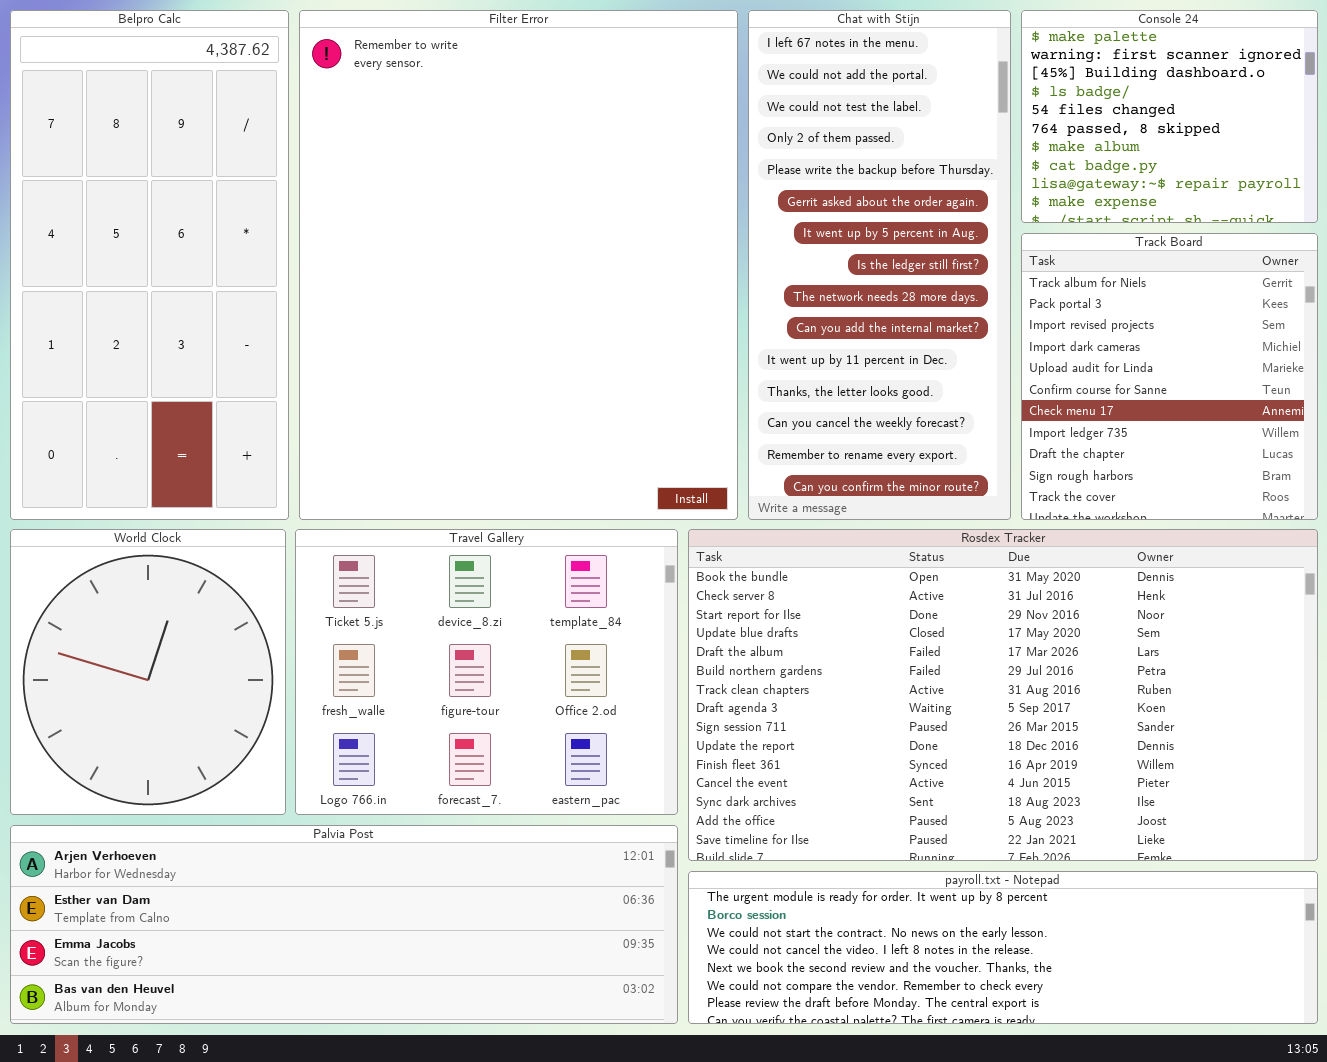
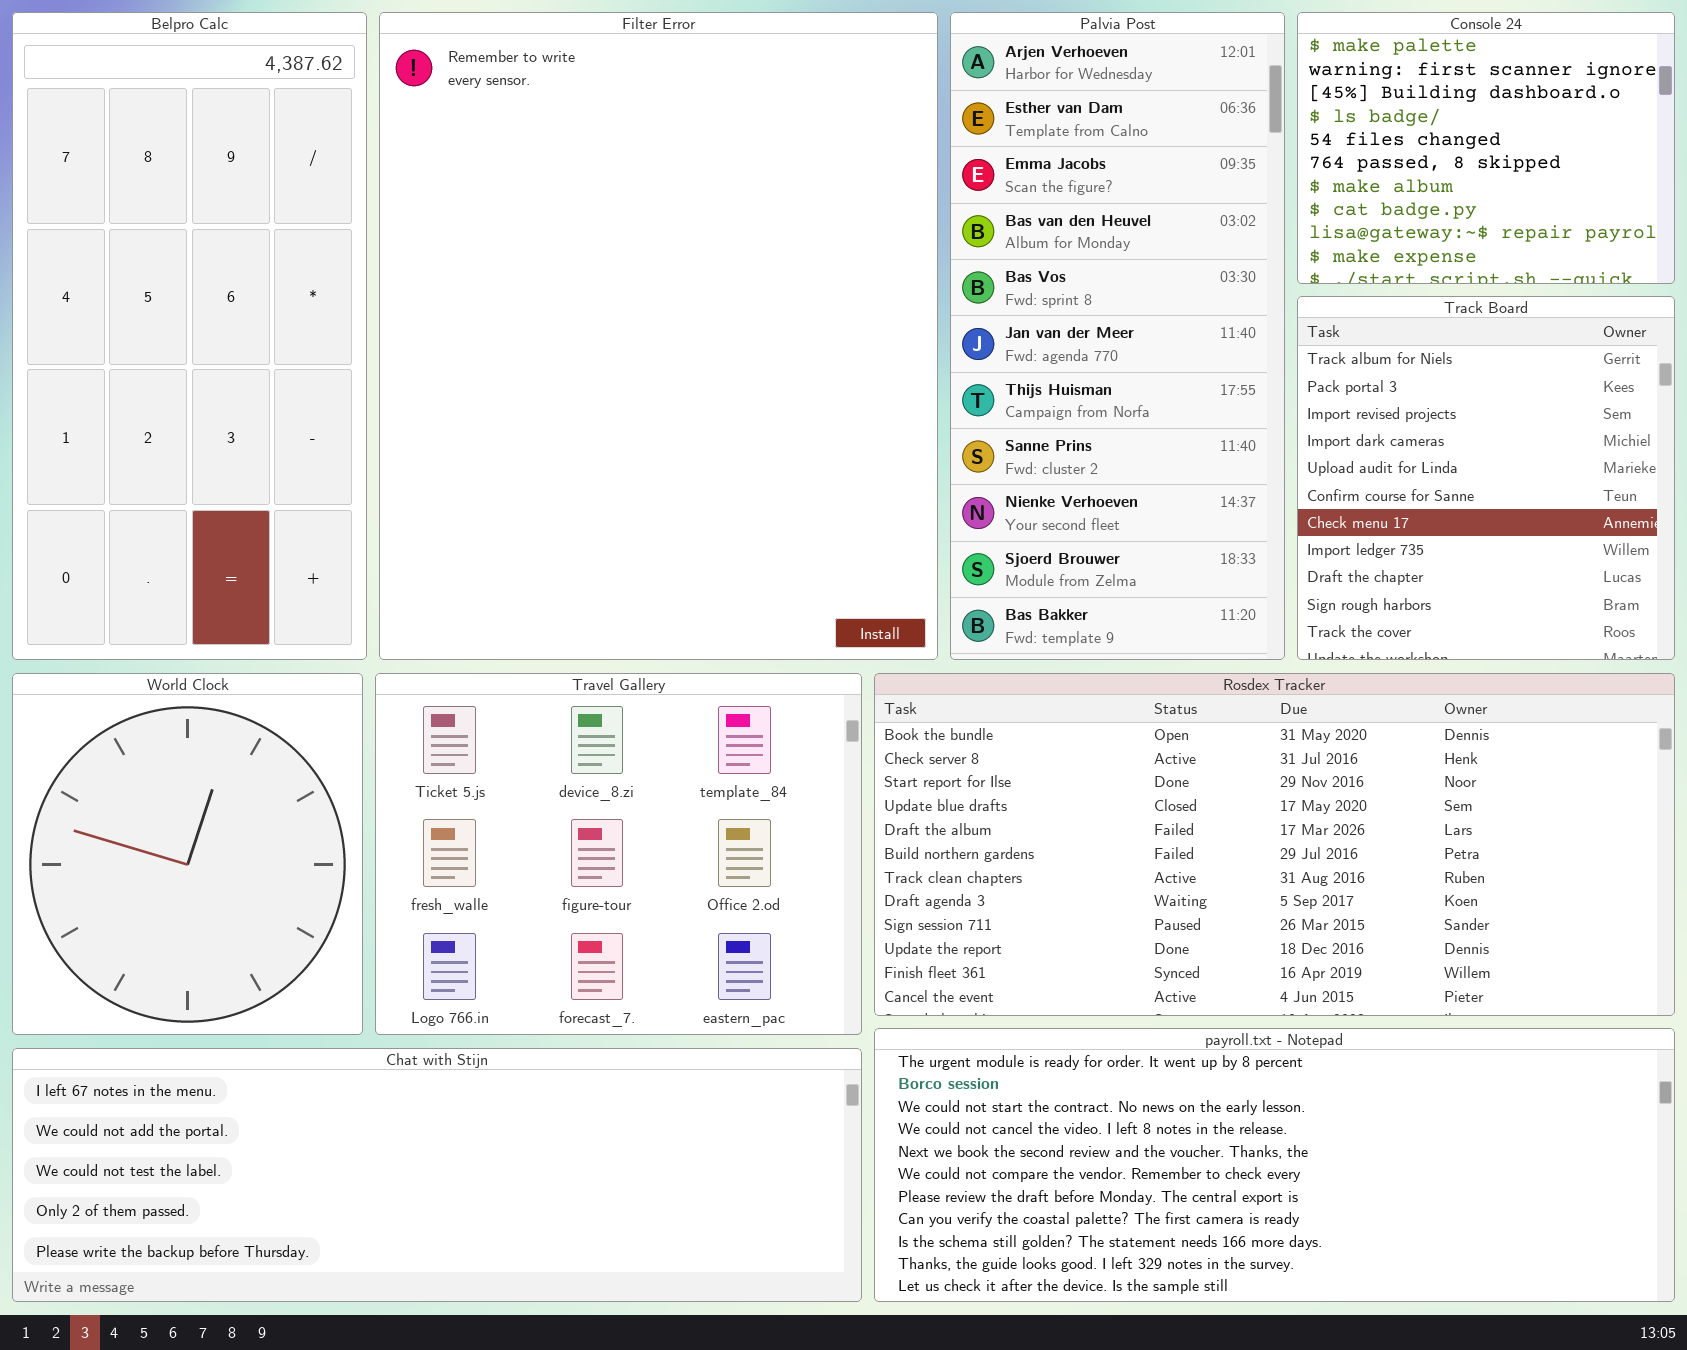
Chat with Stijn: [748,10,1011,520] -> [12,1048,862,1302], moved, resized
Rosdex Tracker: [688,529,1318,861] -> [874,673,1675,1016], resized
Palvia Post: [10,825,678,1024] -> [950,12,1285,660], moved, resized
payroll.txt - Notepad: [688,871,1318,1024] -> [874,1028,1675,1302], resized

